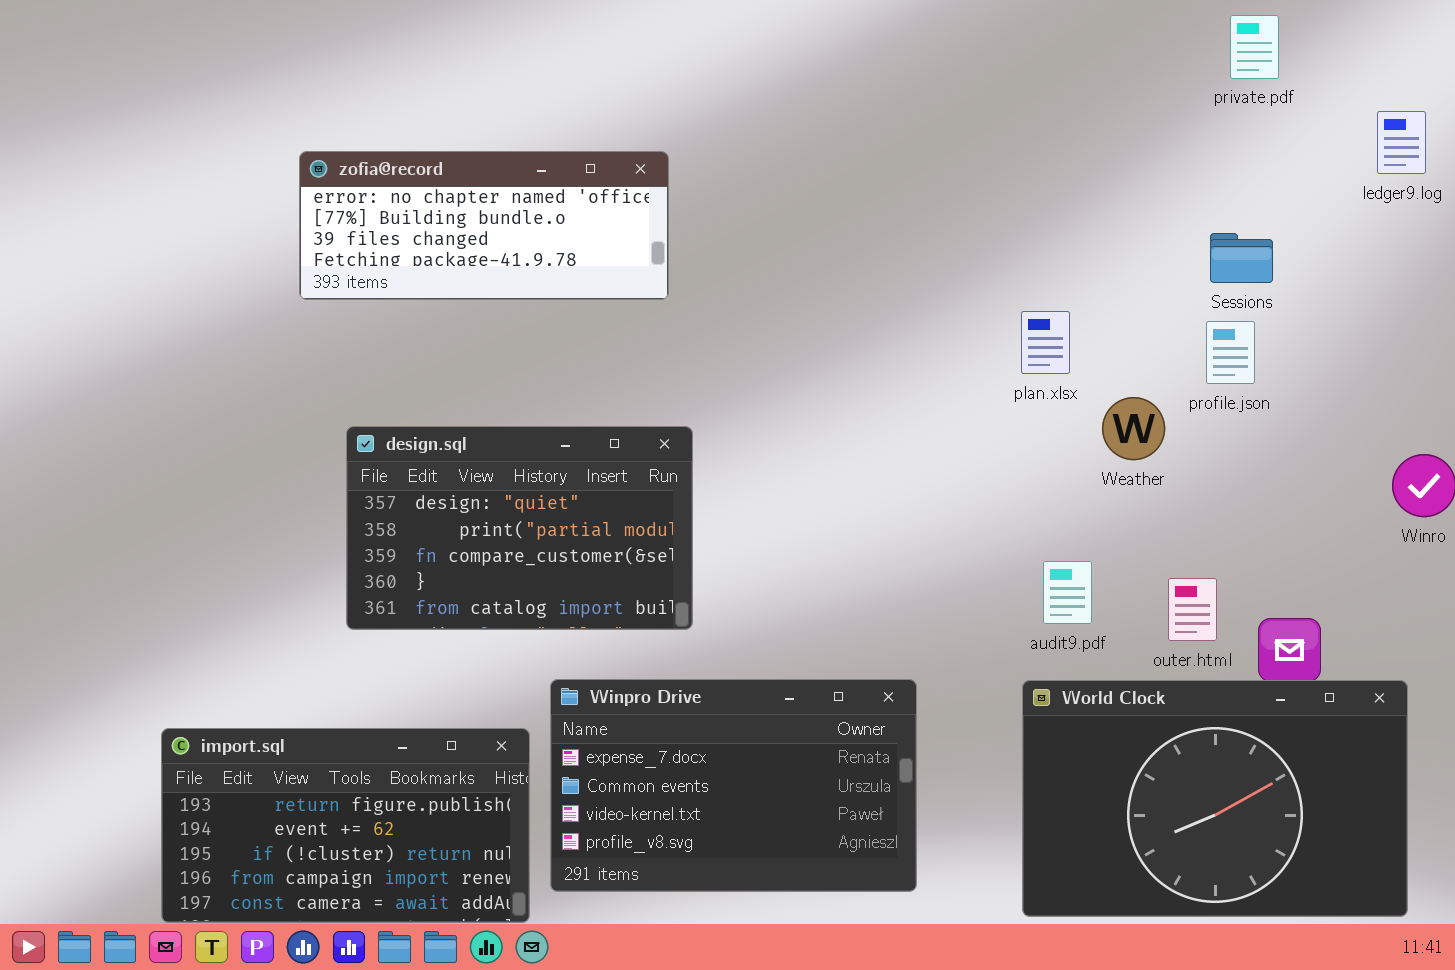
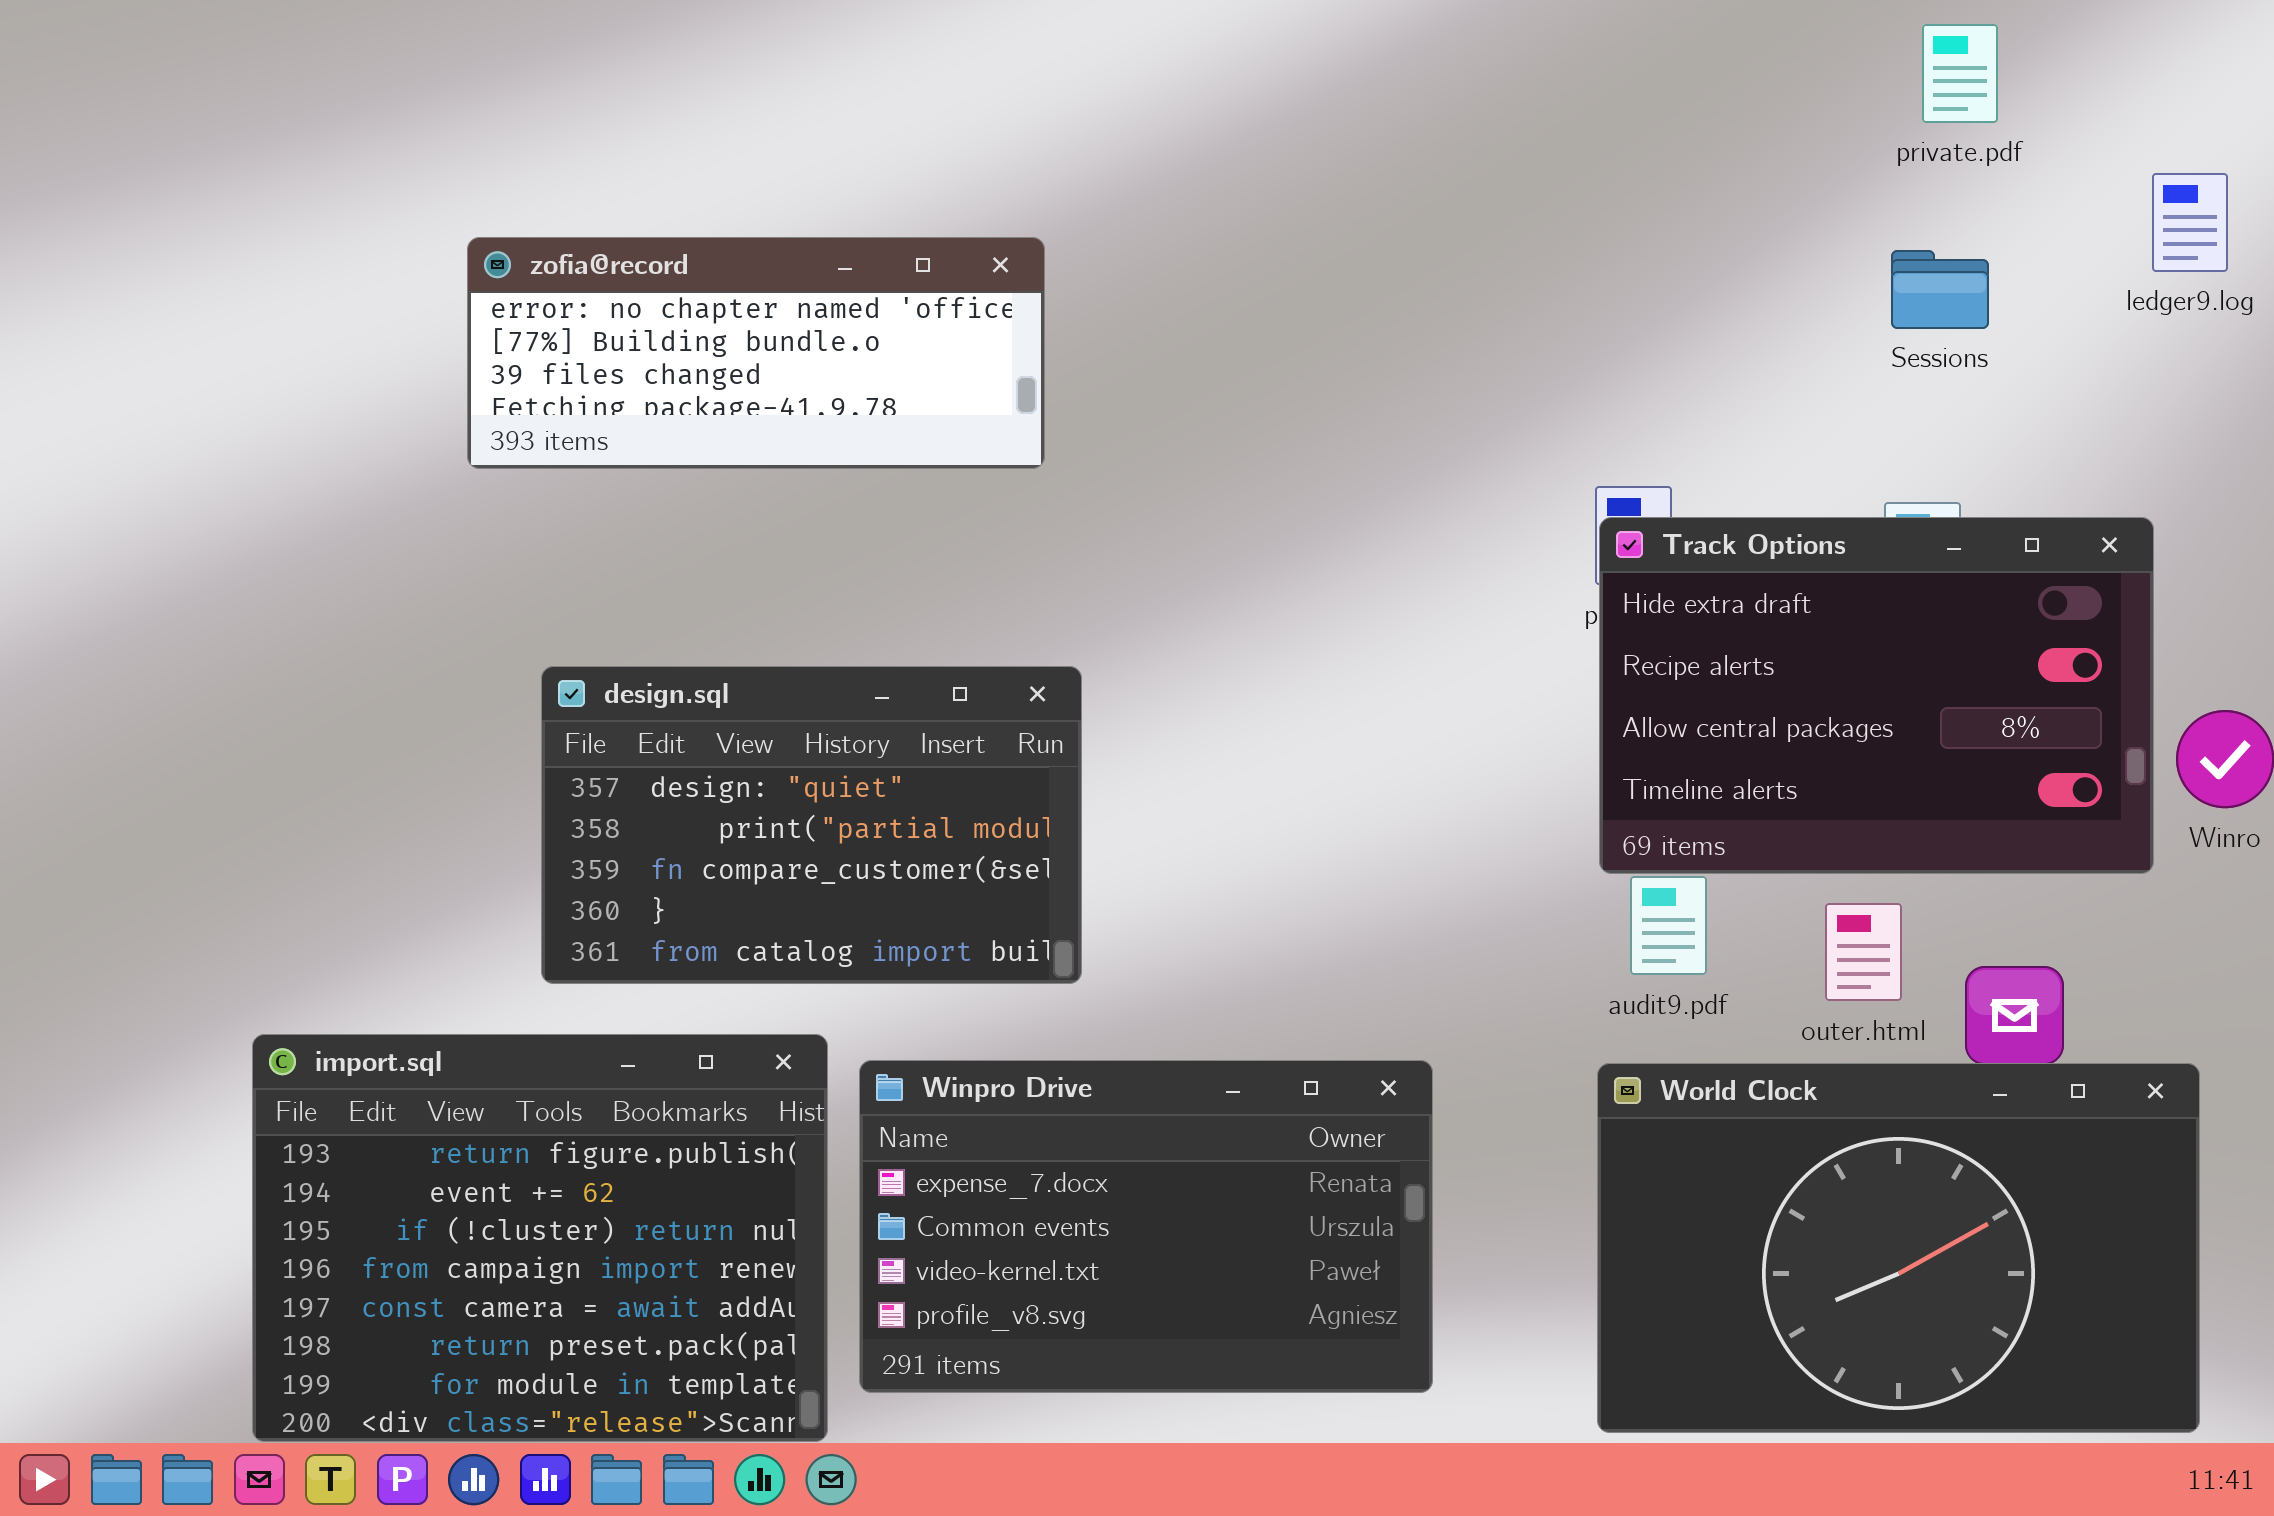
Sessions: [1210,233,1273,283] -> [1891,250,1989,329], moved
Track Options: none -> [1599,517,2154,874], opened
import.sql: [161,728,530,923] -> [252,1034,828,1442], resized

